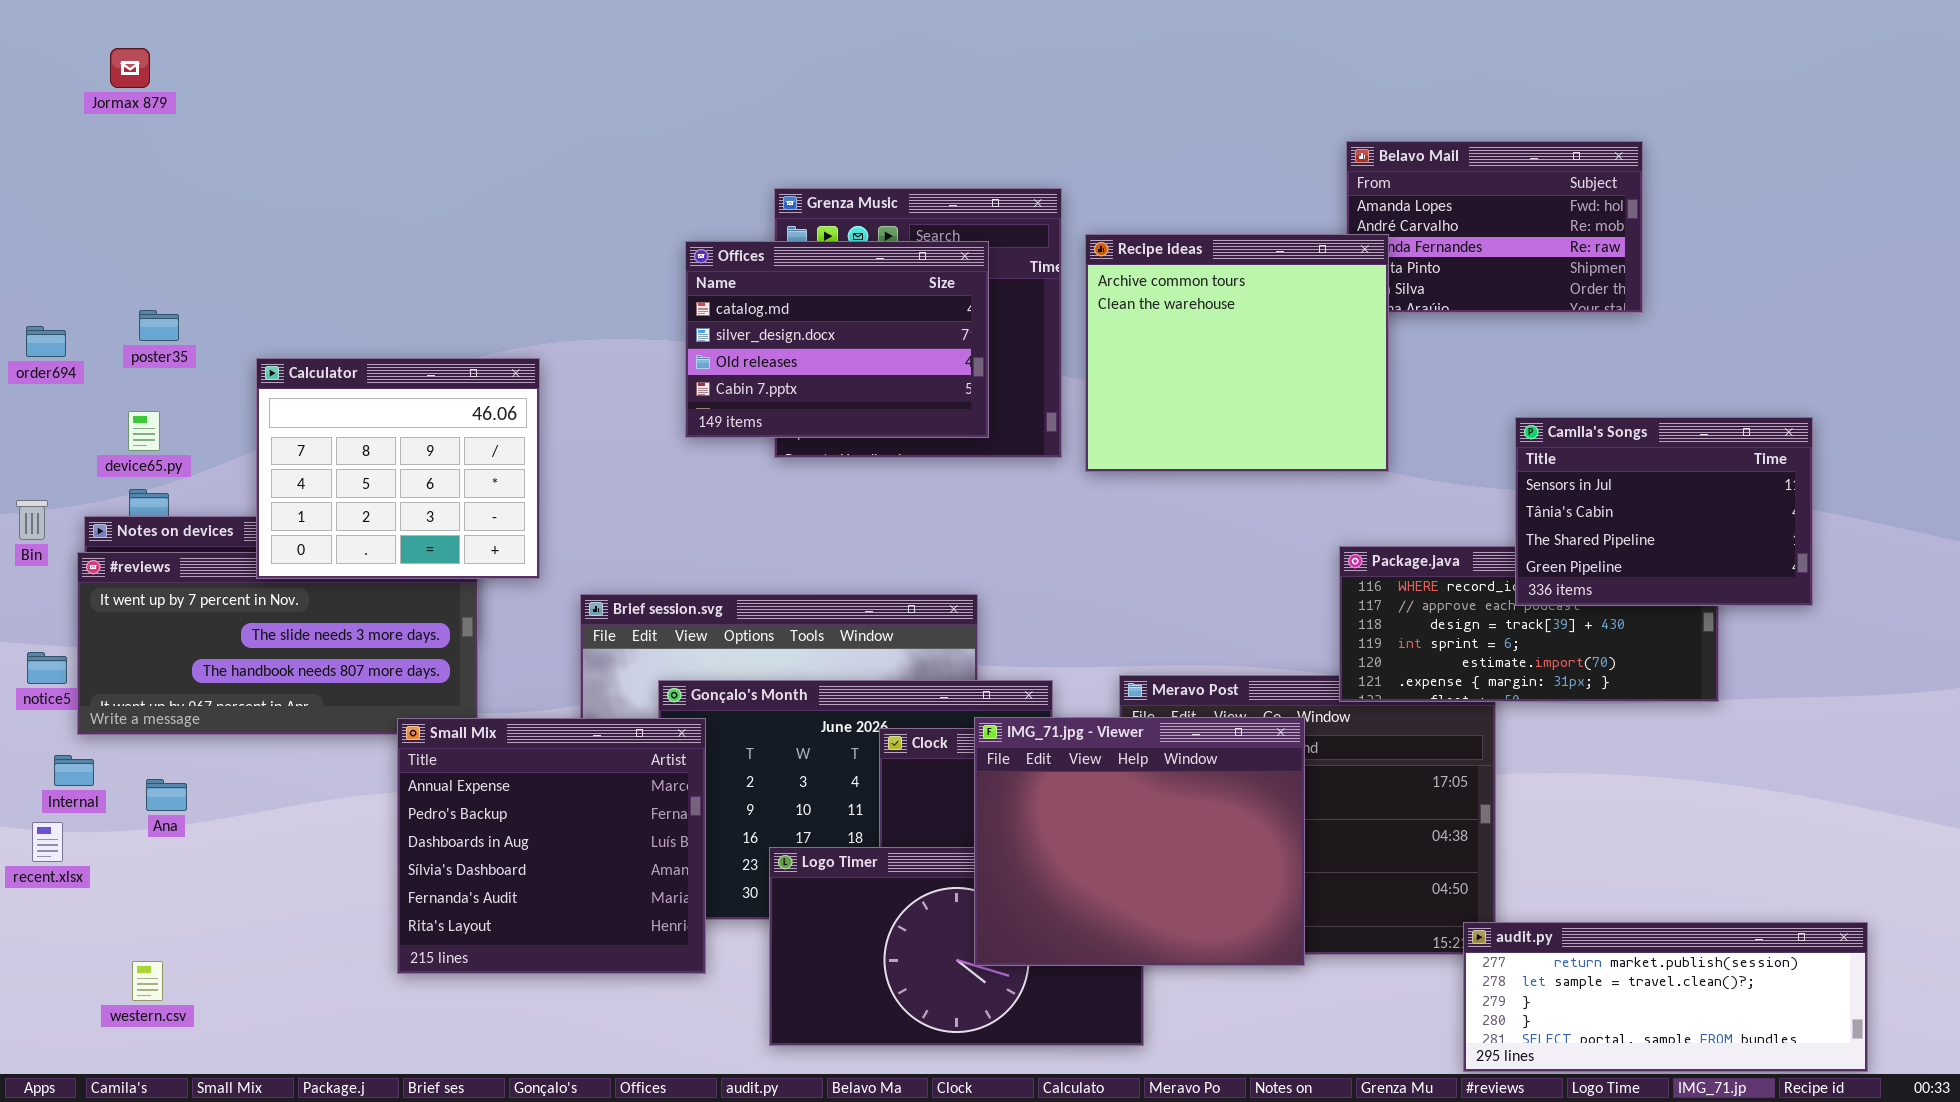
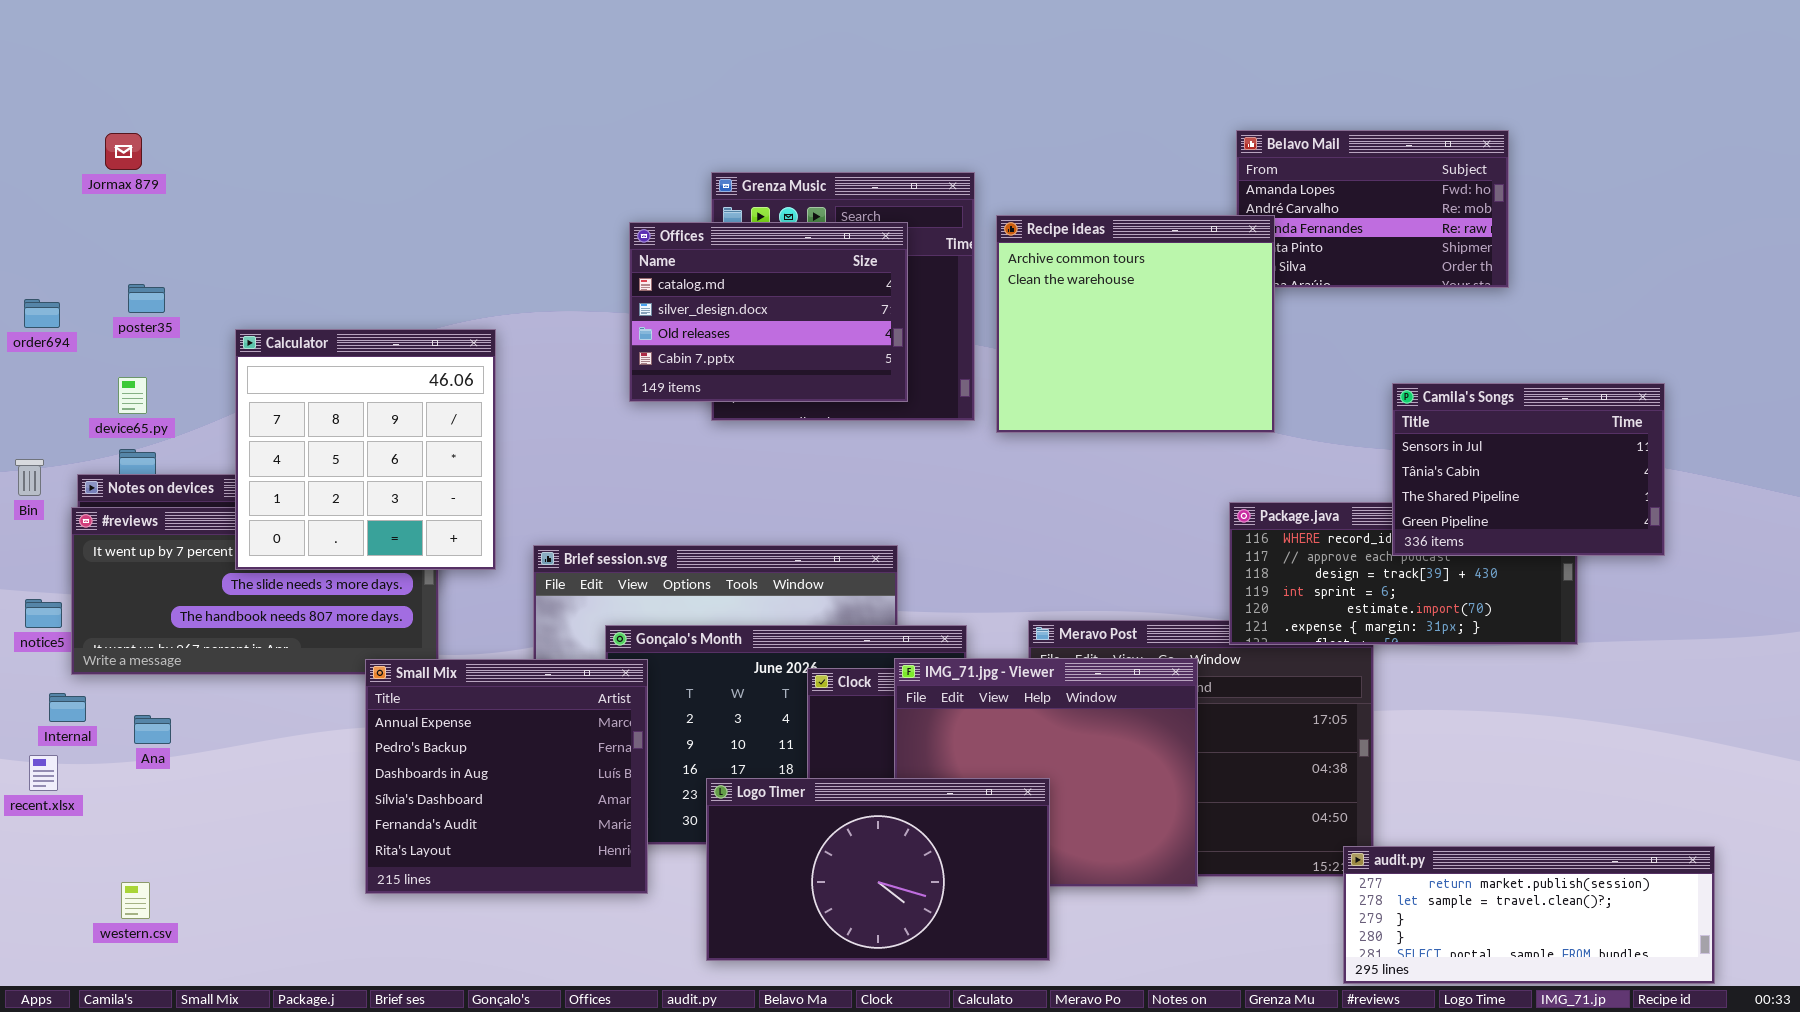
Jormax 879: [110,48,150,88] -> [105,133,142,170], moved
Calculator: [256,358,540,579] -> [235,329,496,570], resized
Logo Timer: [769,847,1144,1046] -> [706,778,1050,961], raised

